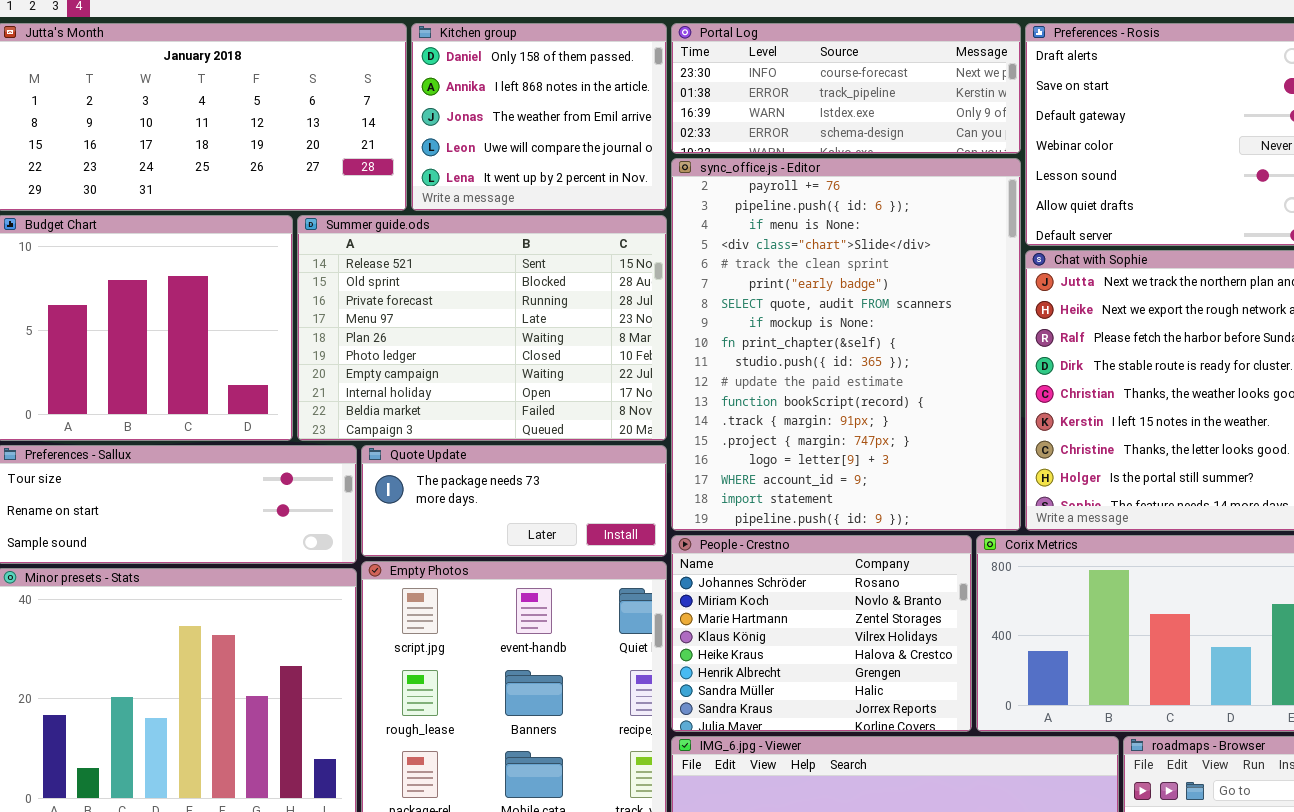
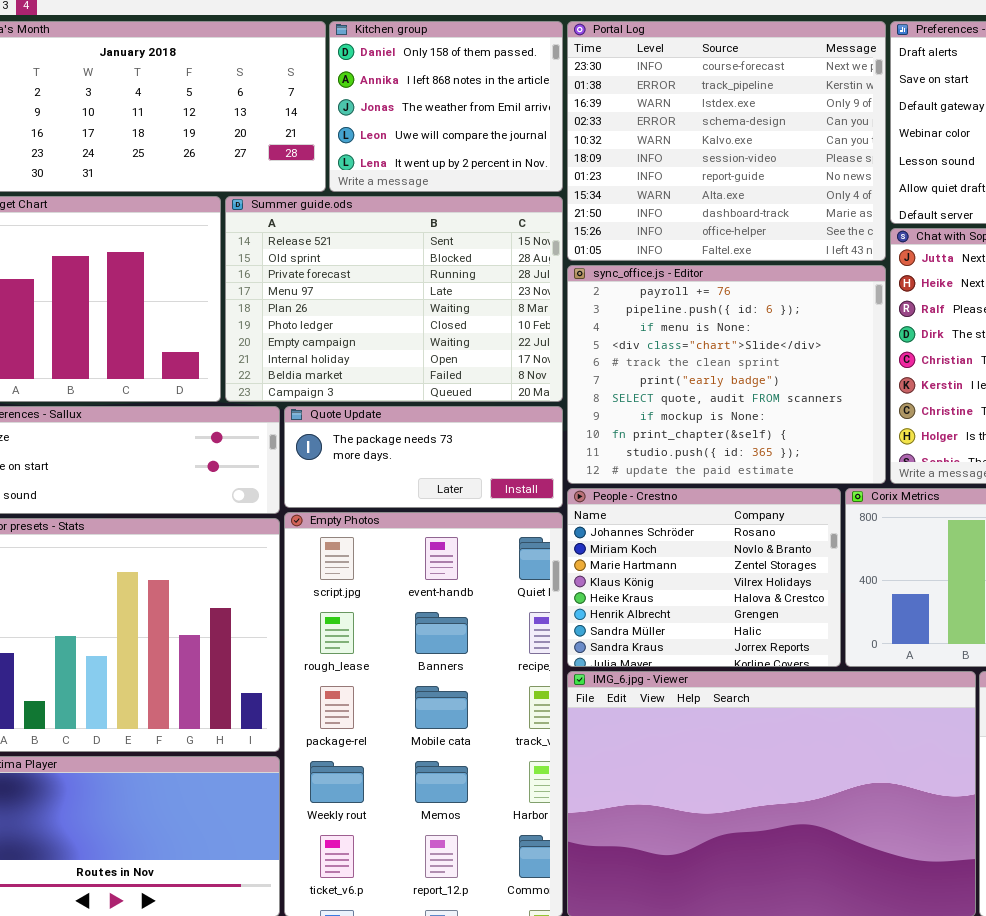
Portal Log: [671,23,1021,154] -> [567,21,886,261], resized
sync_office.js - Editor: [671,158,1021,531] -> [567,265,886,484], resized

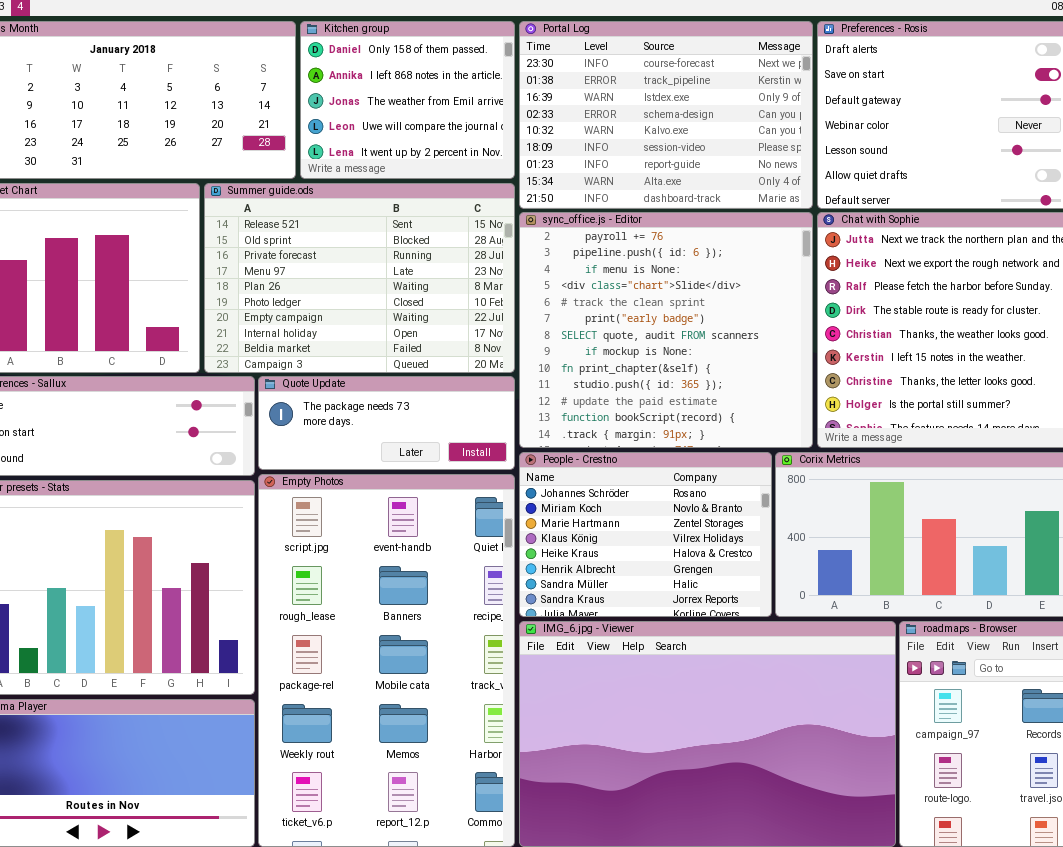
Portal Log: [567,21,886,261] -> [519,21,813,209], resized
sync_office.js - Editor: [567,265,886,484] -> [519,212,813,448], resized

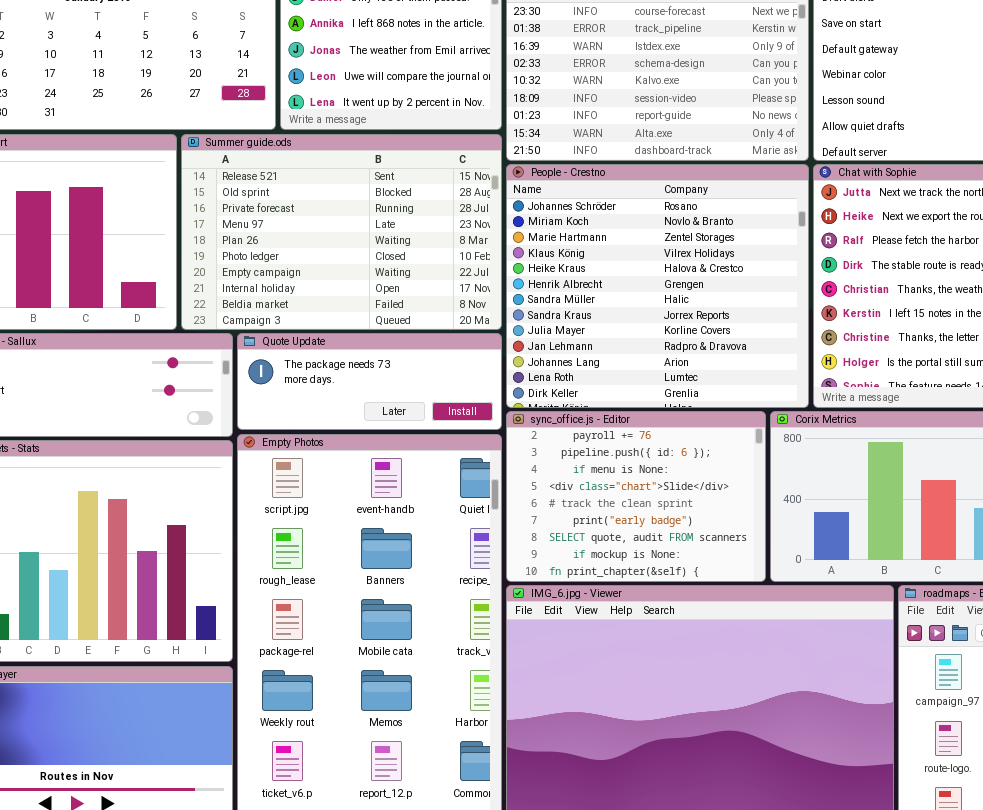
sync_office.js - Editor: [519,212,813,448] -> [506,411,766,582], moved, resized
People - Crestno: [519,452,772,617] -> [506,164,809,408], moved, resized

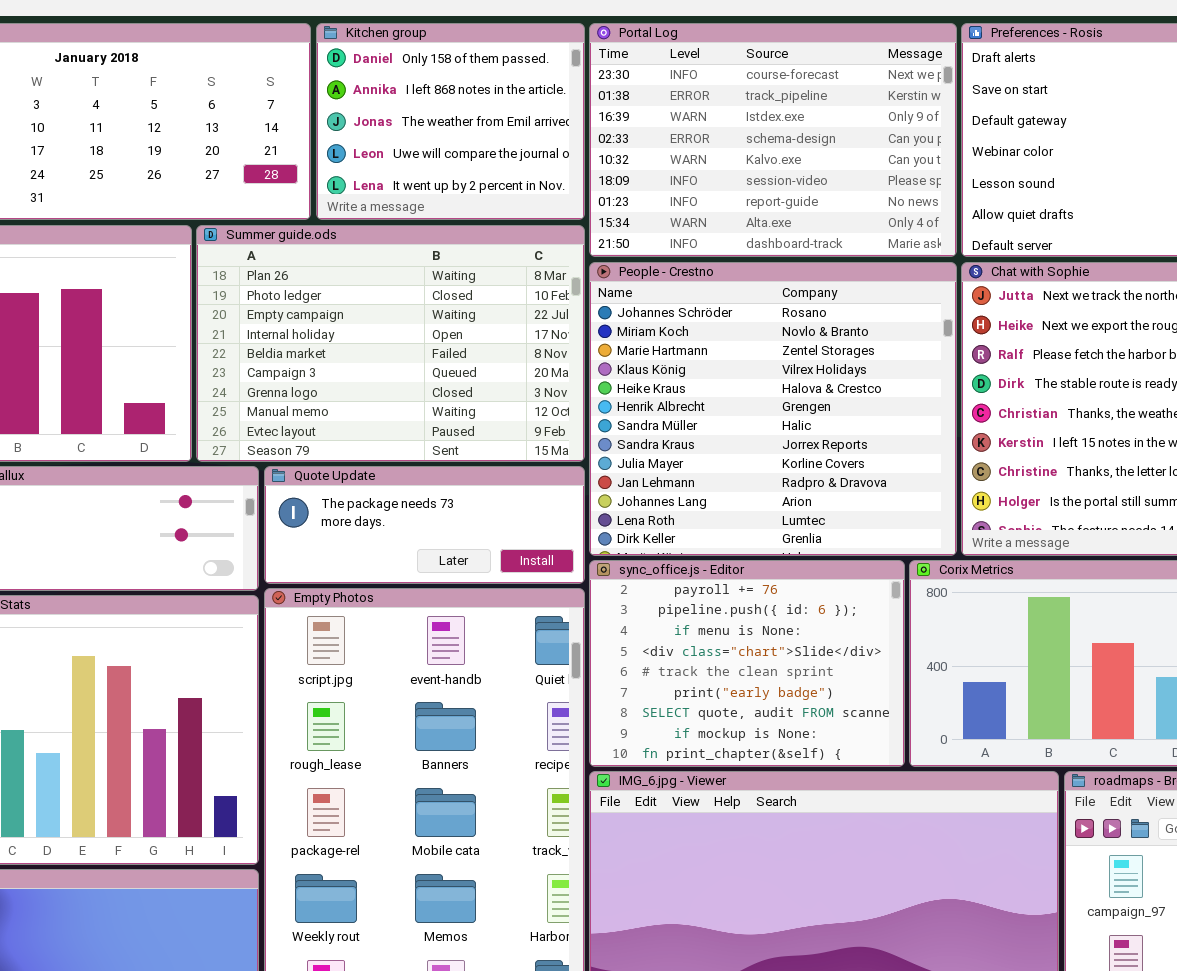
Summer guide.ods: [181,134,502,330] -> [196,225,585,462], scrolled down 4 rows

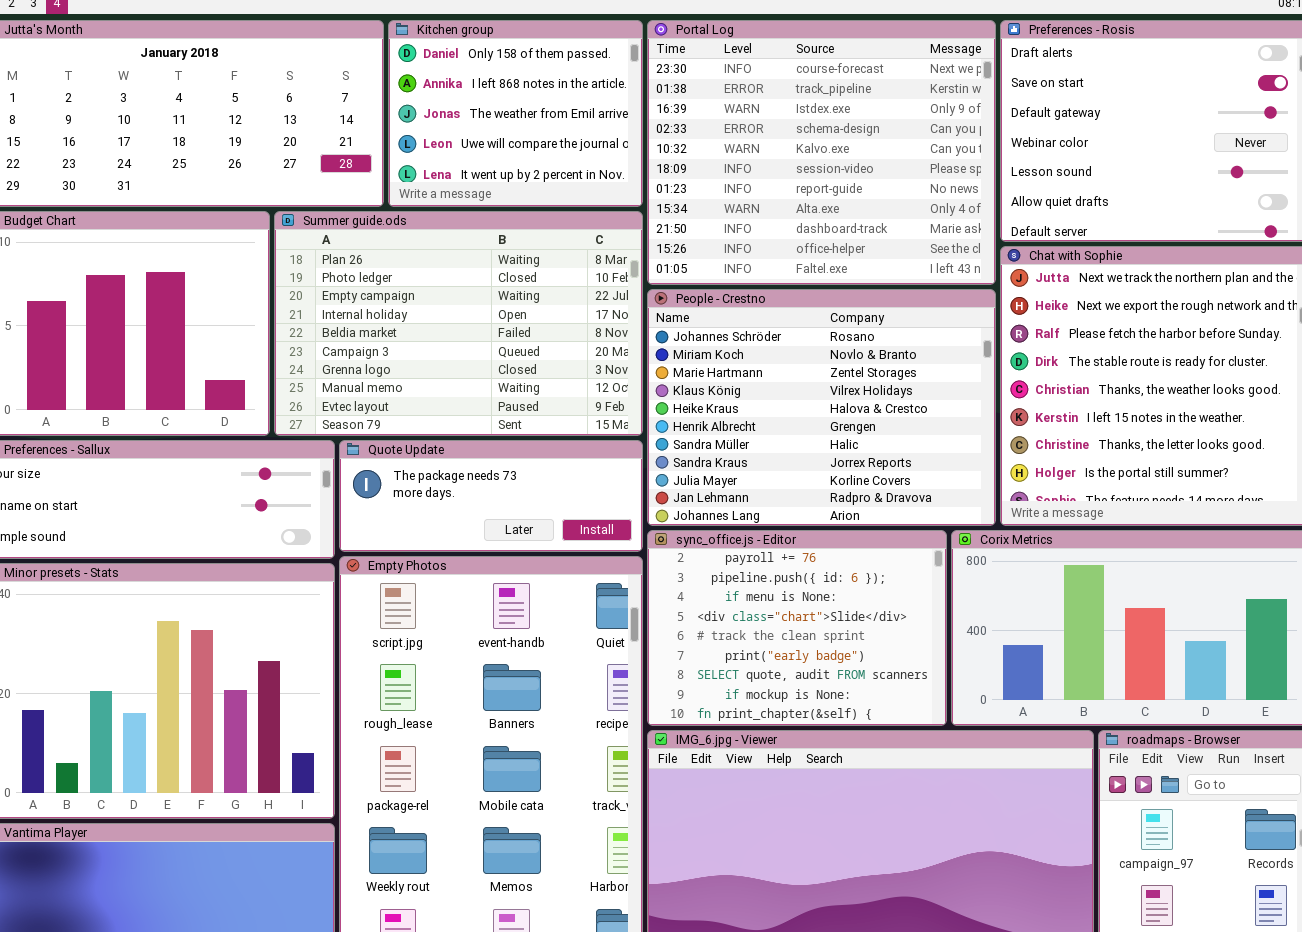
Portal Log: [589,23,957,257] -> [647,20,996,285], resized
People - Crestno: [589,262,957,556] -> [647,289,996,526], resized

